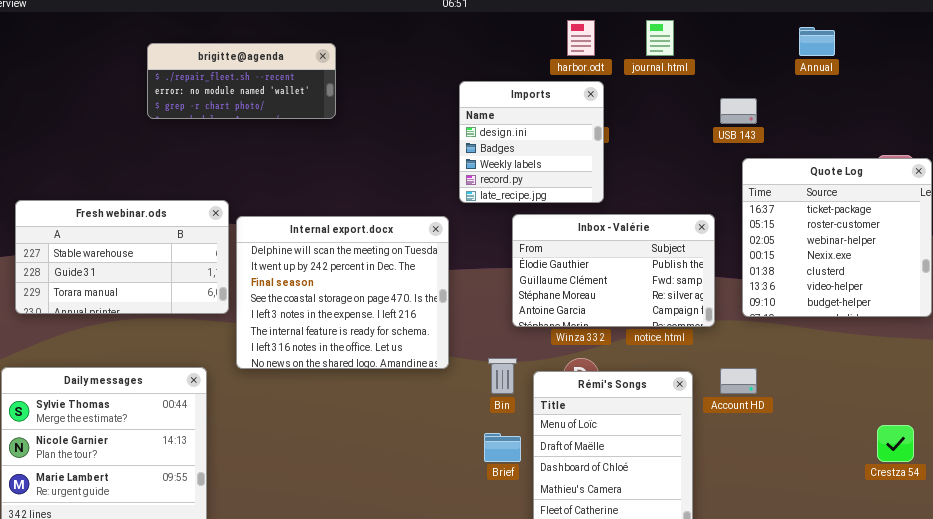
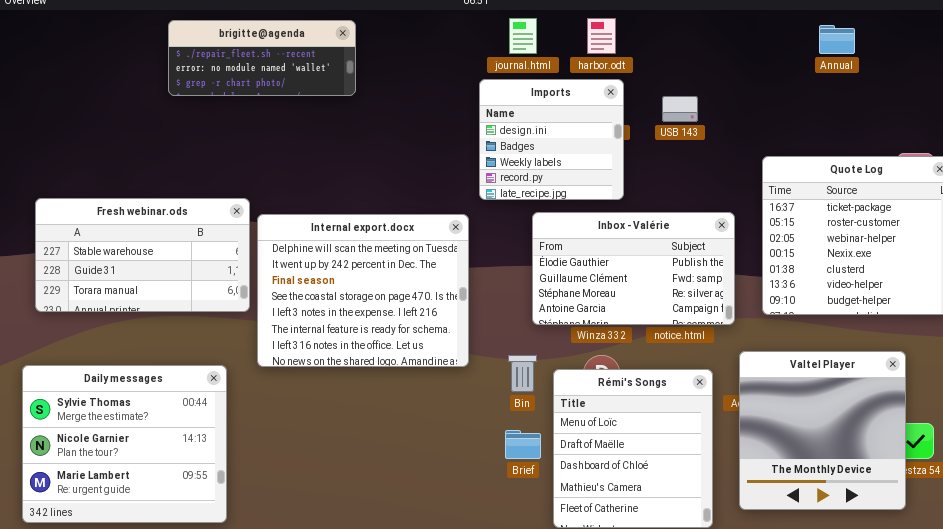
journal.html: [646,20,674,56] -> [509,18,537,54], moved
brigitte@agenda: [147,43,336,119] -> [168,20,356,96], moved
USB 143: [720,98,757,124] -> [662,96,698,122], moved
Valtel Player: none -> [739,351,906,510], opened

